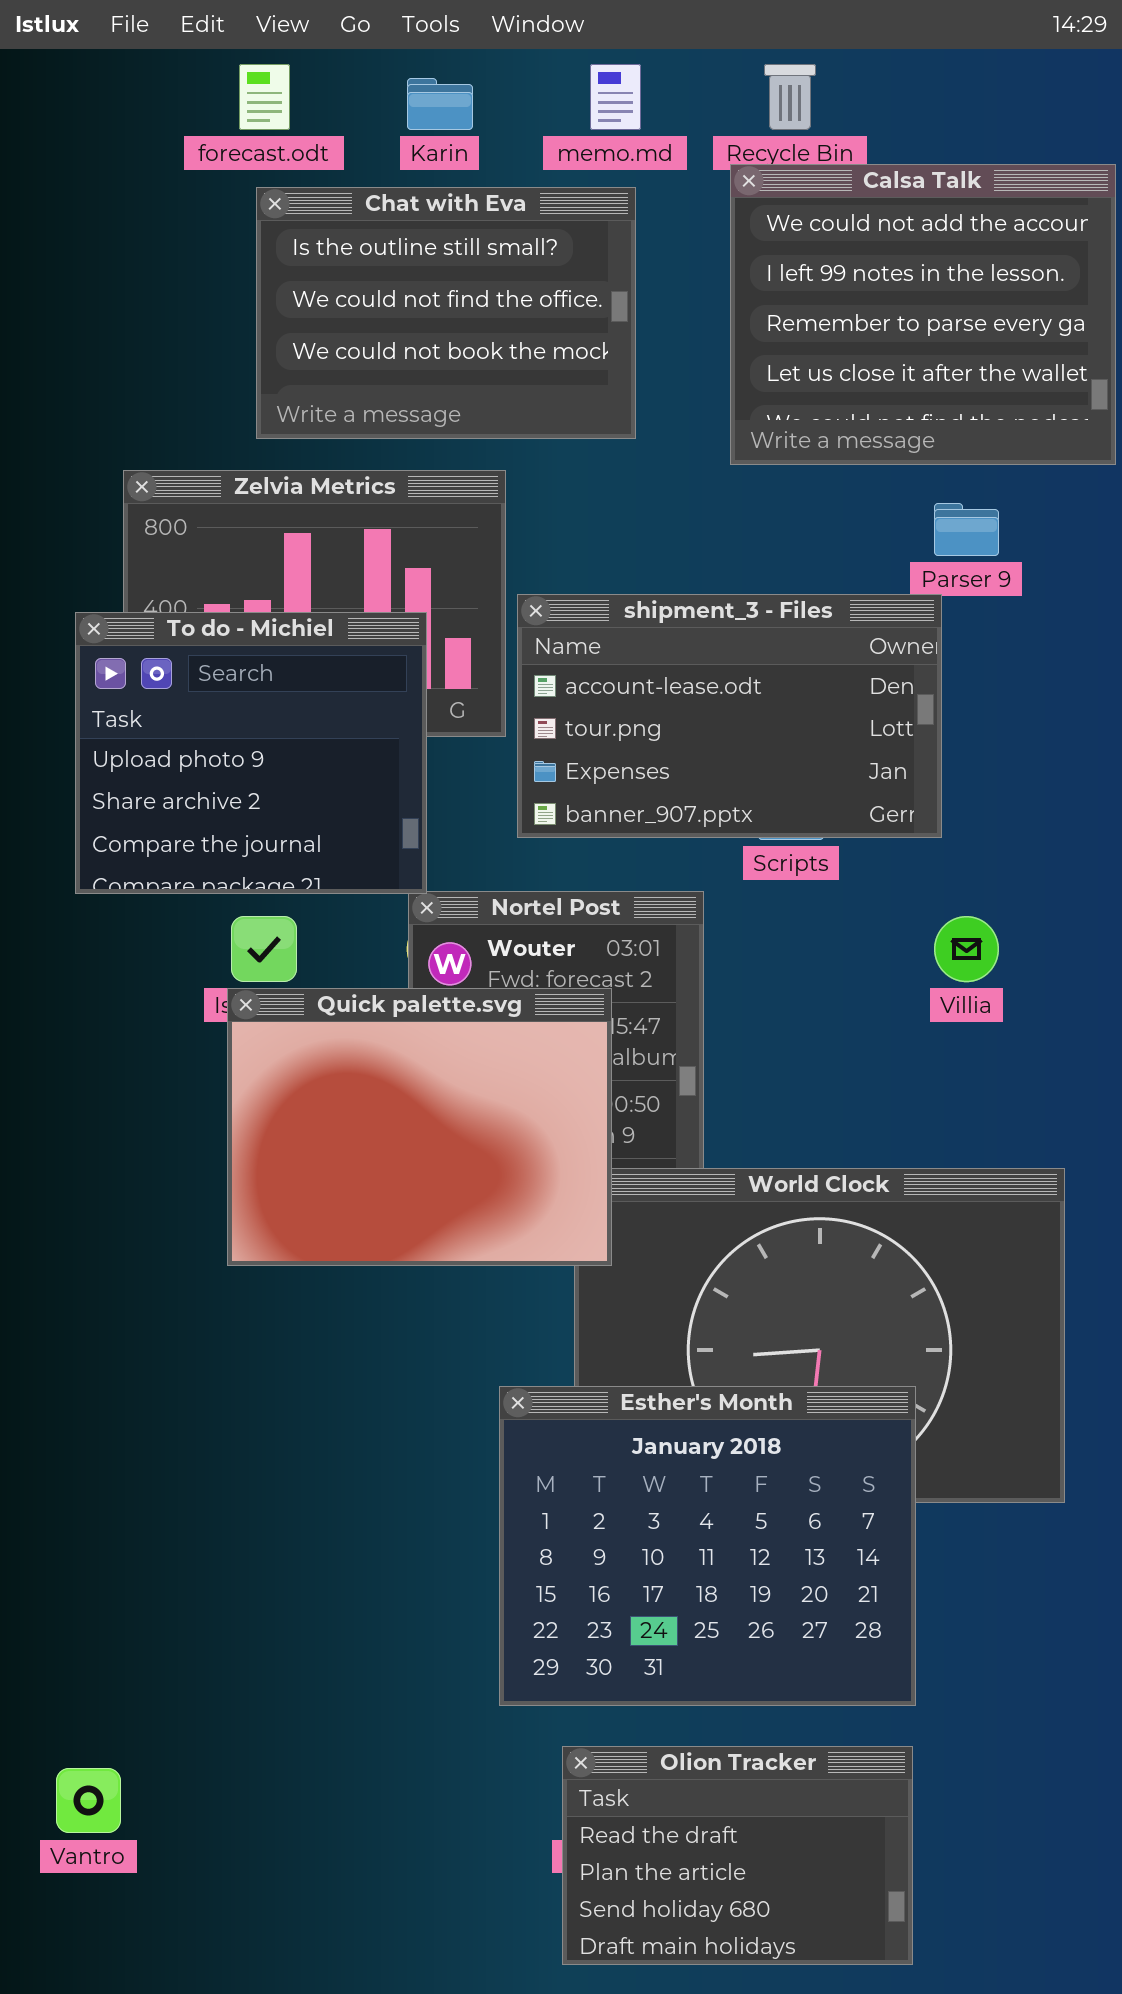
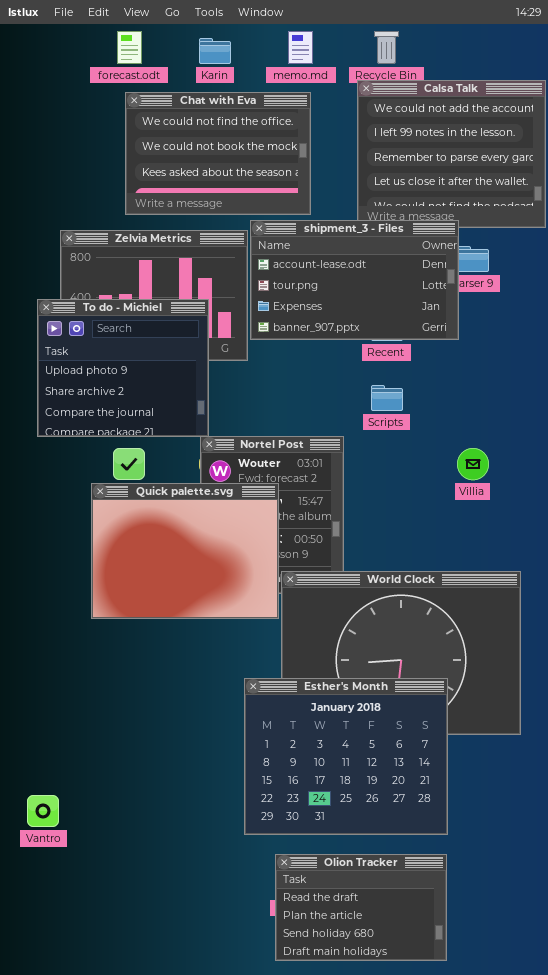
Chat with Eva: [256,187,636,439] -> [125,92,311,215], scrolled down 1 row
shipment_3 - Files: [517,594,942,838] -> [250,220,459,340], moved
Quick palette.svg: [227,988,612,1266] -> [91,483,279,619], moved
Vantro: [56,1768,121,1833] -> [27,795,59,827], moved

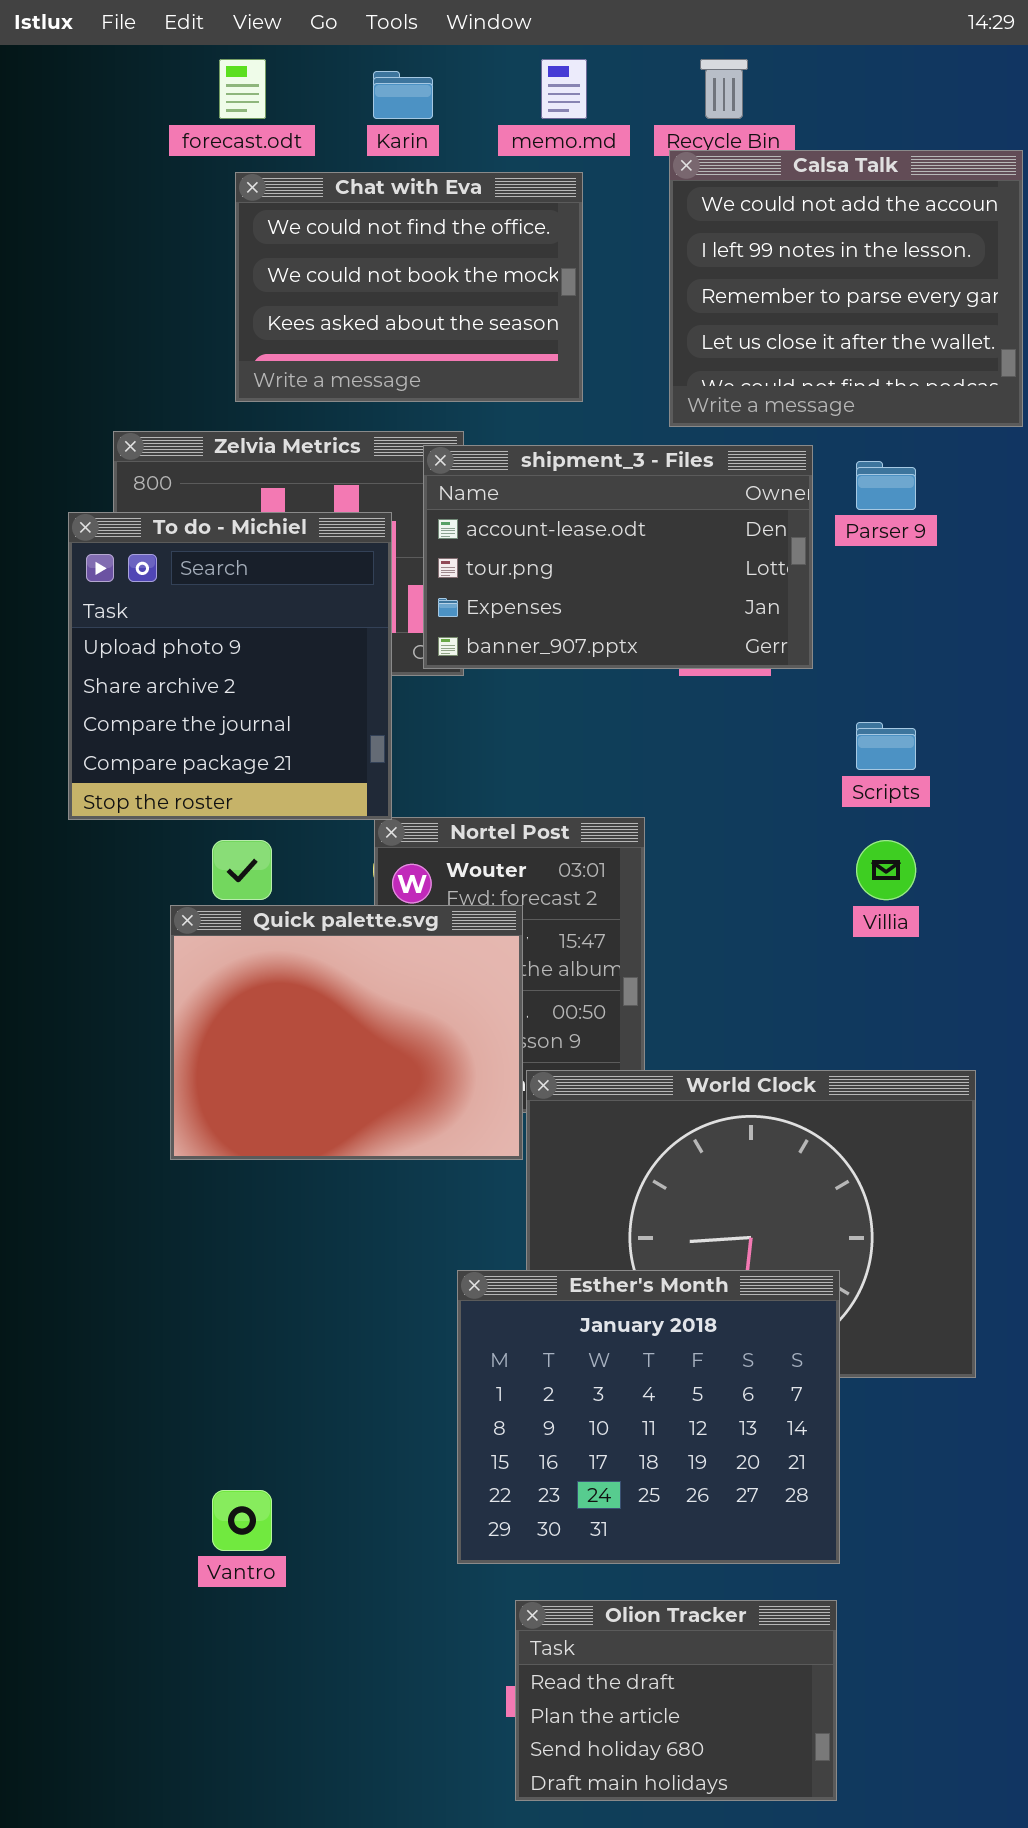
shipment_3 - Files: [250,220,459,340] -> [423,445,813,669], moved
To do - Michiel: [37,299,209,437] -> [68,512,392,820], resized
Scripts: [371,385,403,411] -> [856,722,916,770], moved
Vantro: [27,795,59,827] -> [212,1490,272,1551], moved

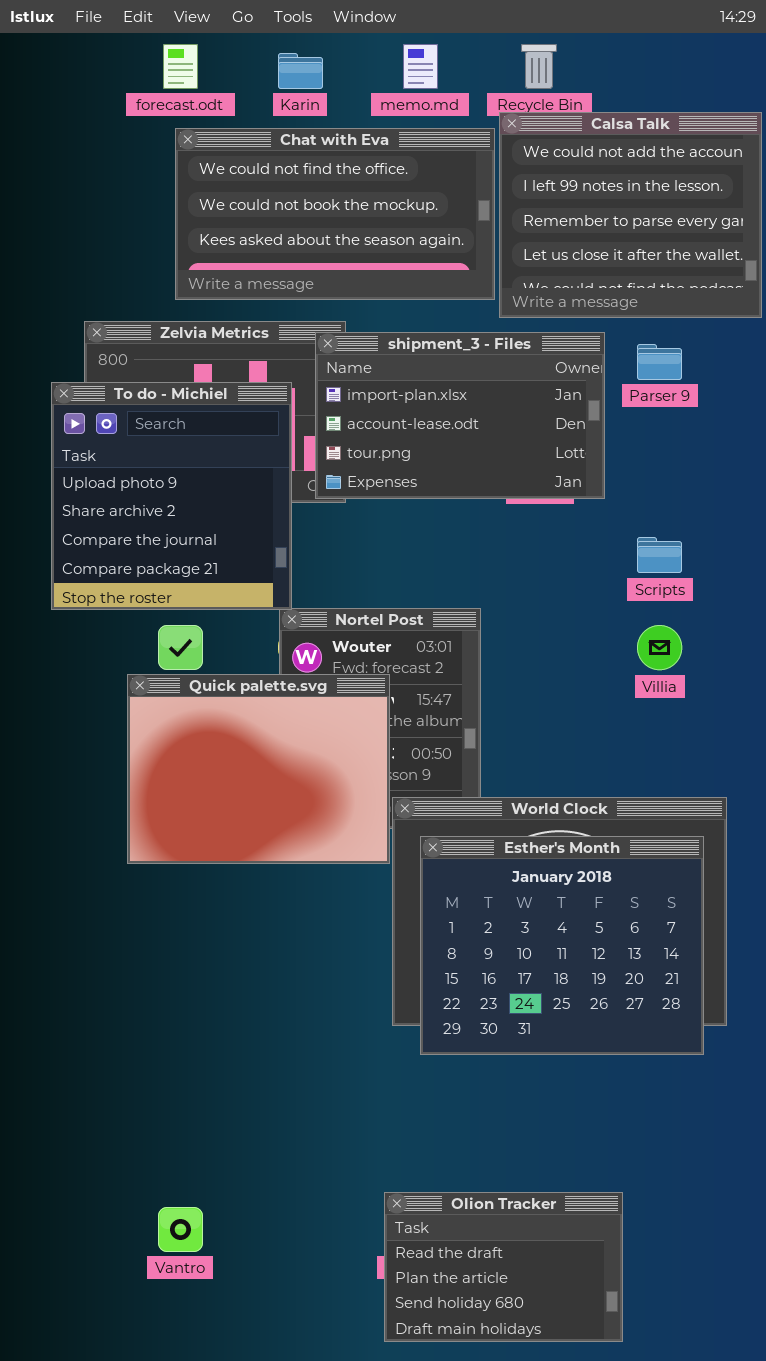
Chat with Eva: [235,172,583,402] -> [175,128,495,300], resized
shipment_3 - Files: [423,445,813,669] -> [315,332,605,499], scrolled up 1 row
Esther's Month: [457,1270,840,1564] -> [420,836,704,1055], moved
Vantro: [212,1490,272,1551] -> [158,1207,203,1252], moved

